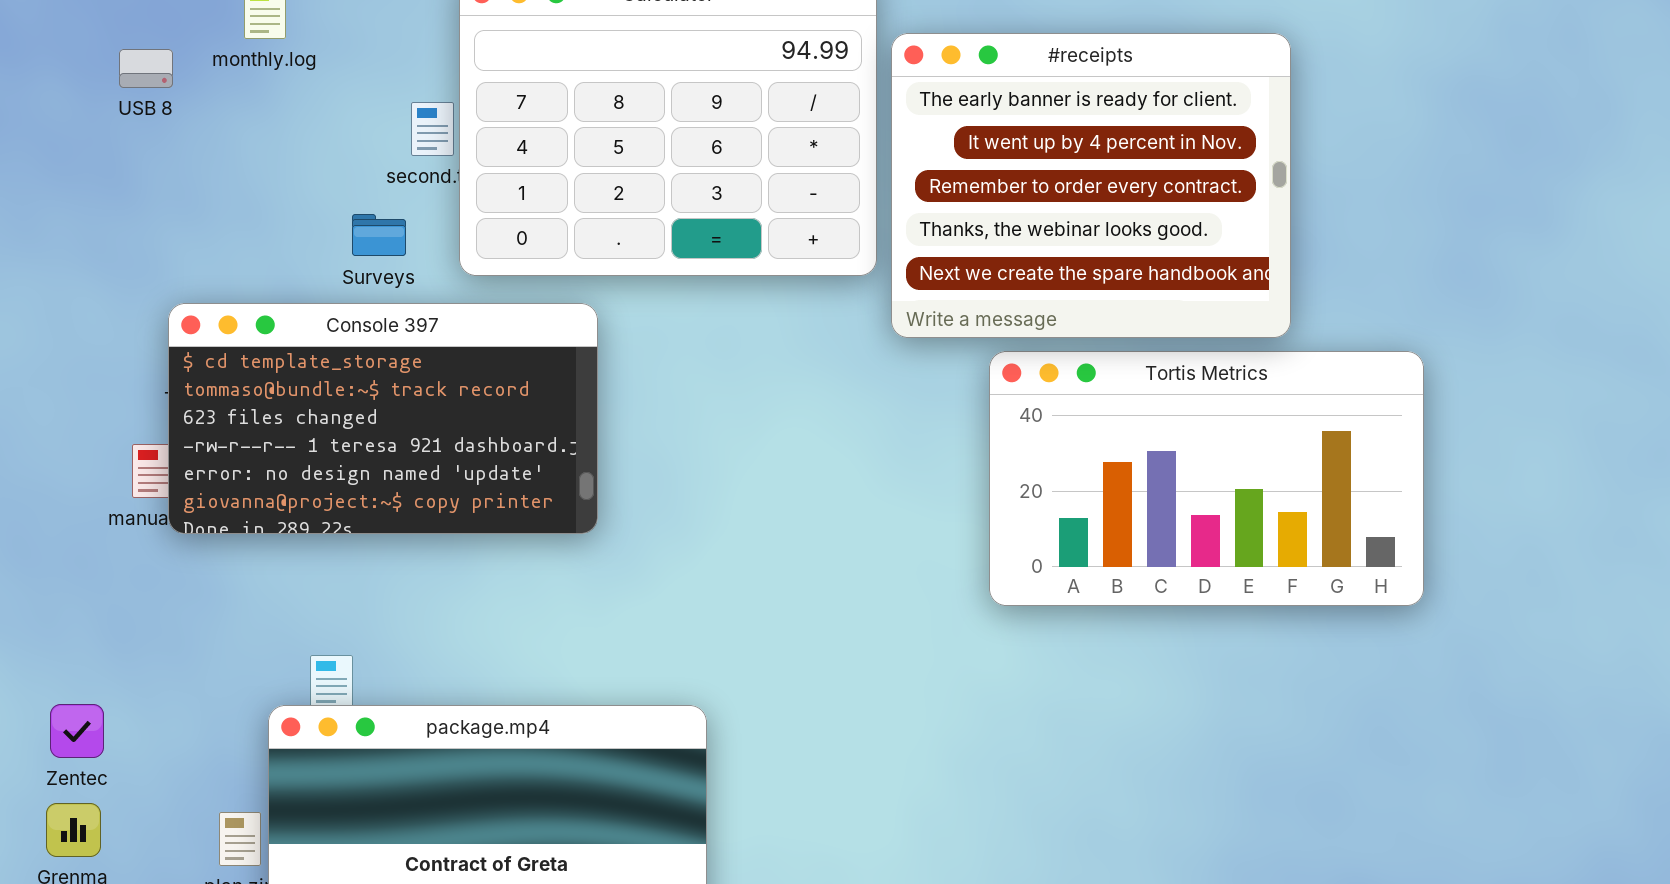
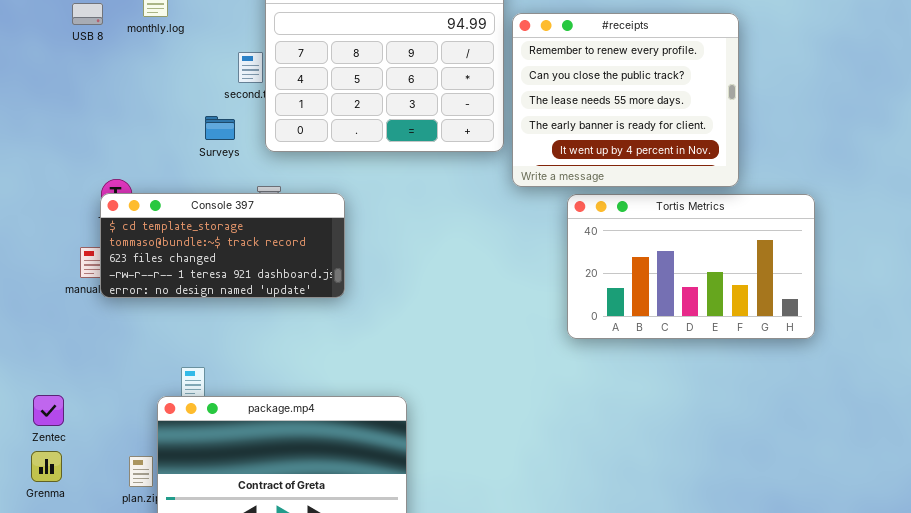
#receipts: [891,33,1291,338] -> [512,13,739,187], scrolled up 3 rows
USB 8: [119,49,173,88] -> [72,3,103,25], moved
Console 397: [168,303,598,534] -> [100,193,345,298], resized

